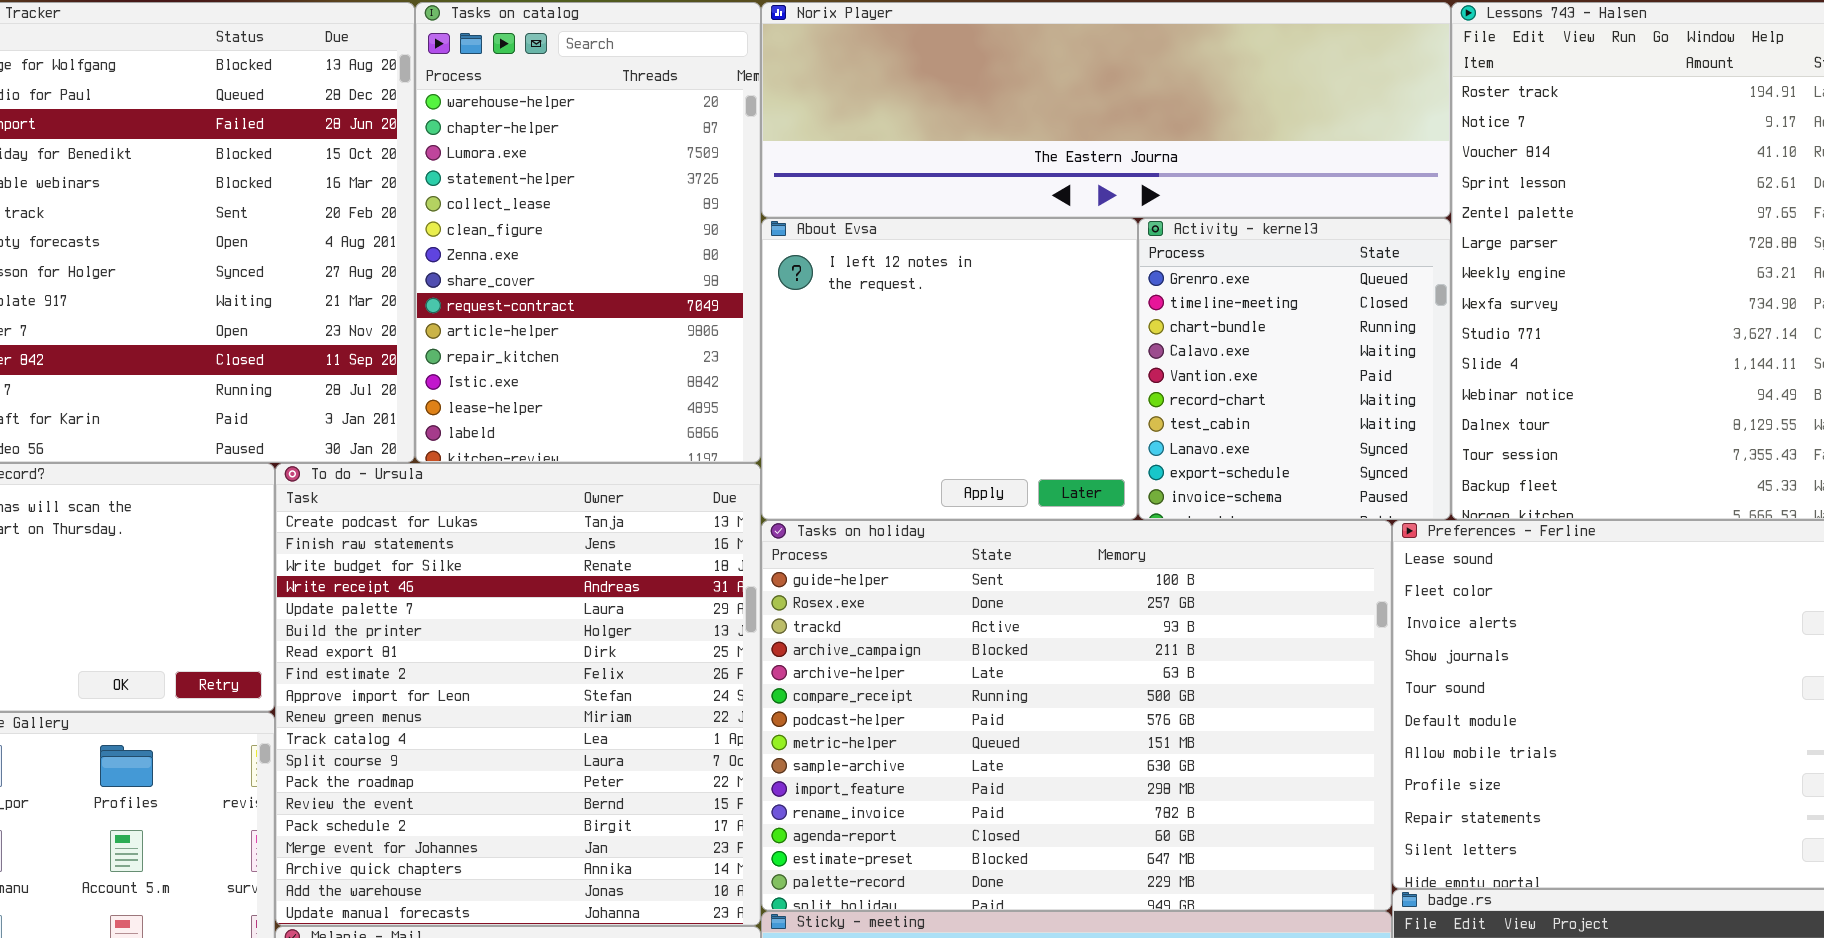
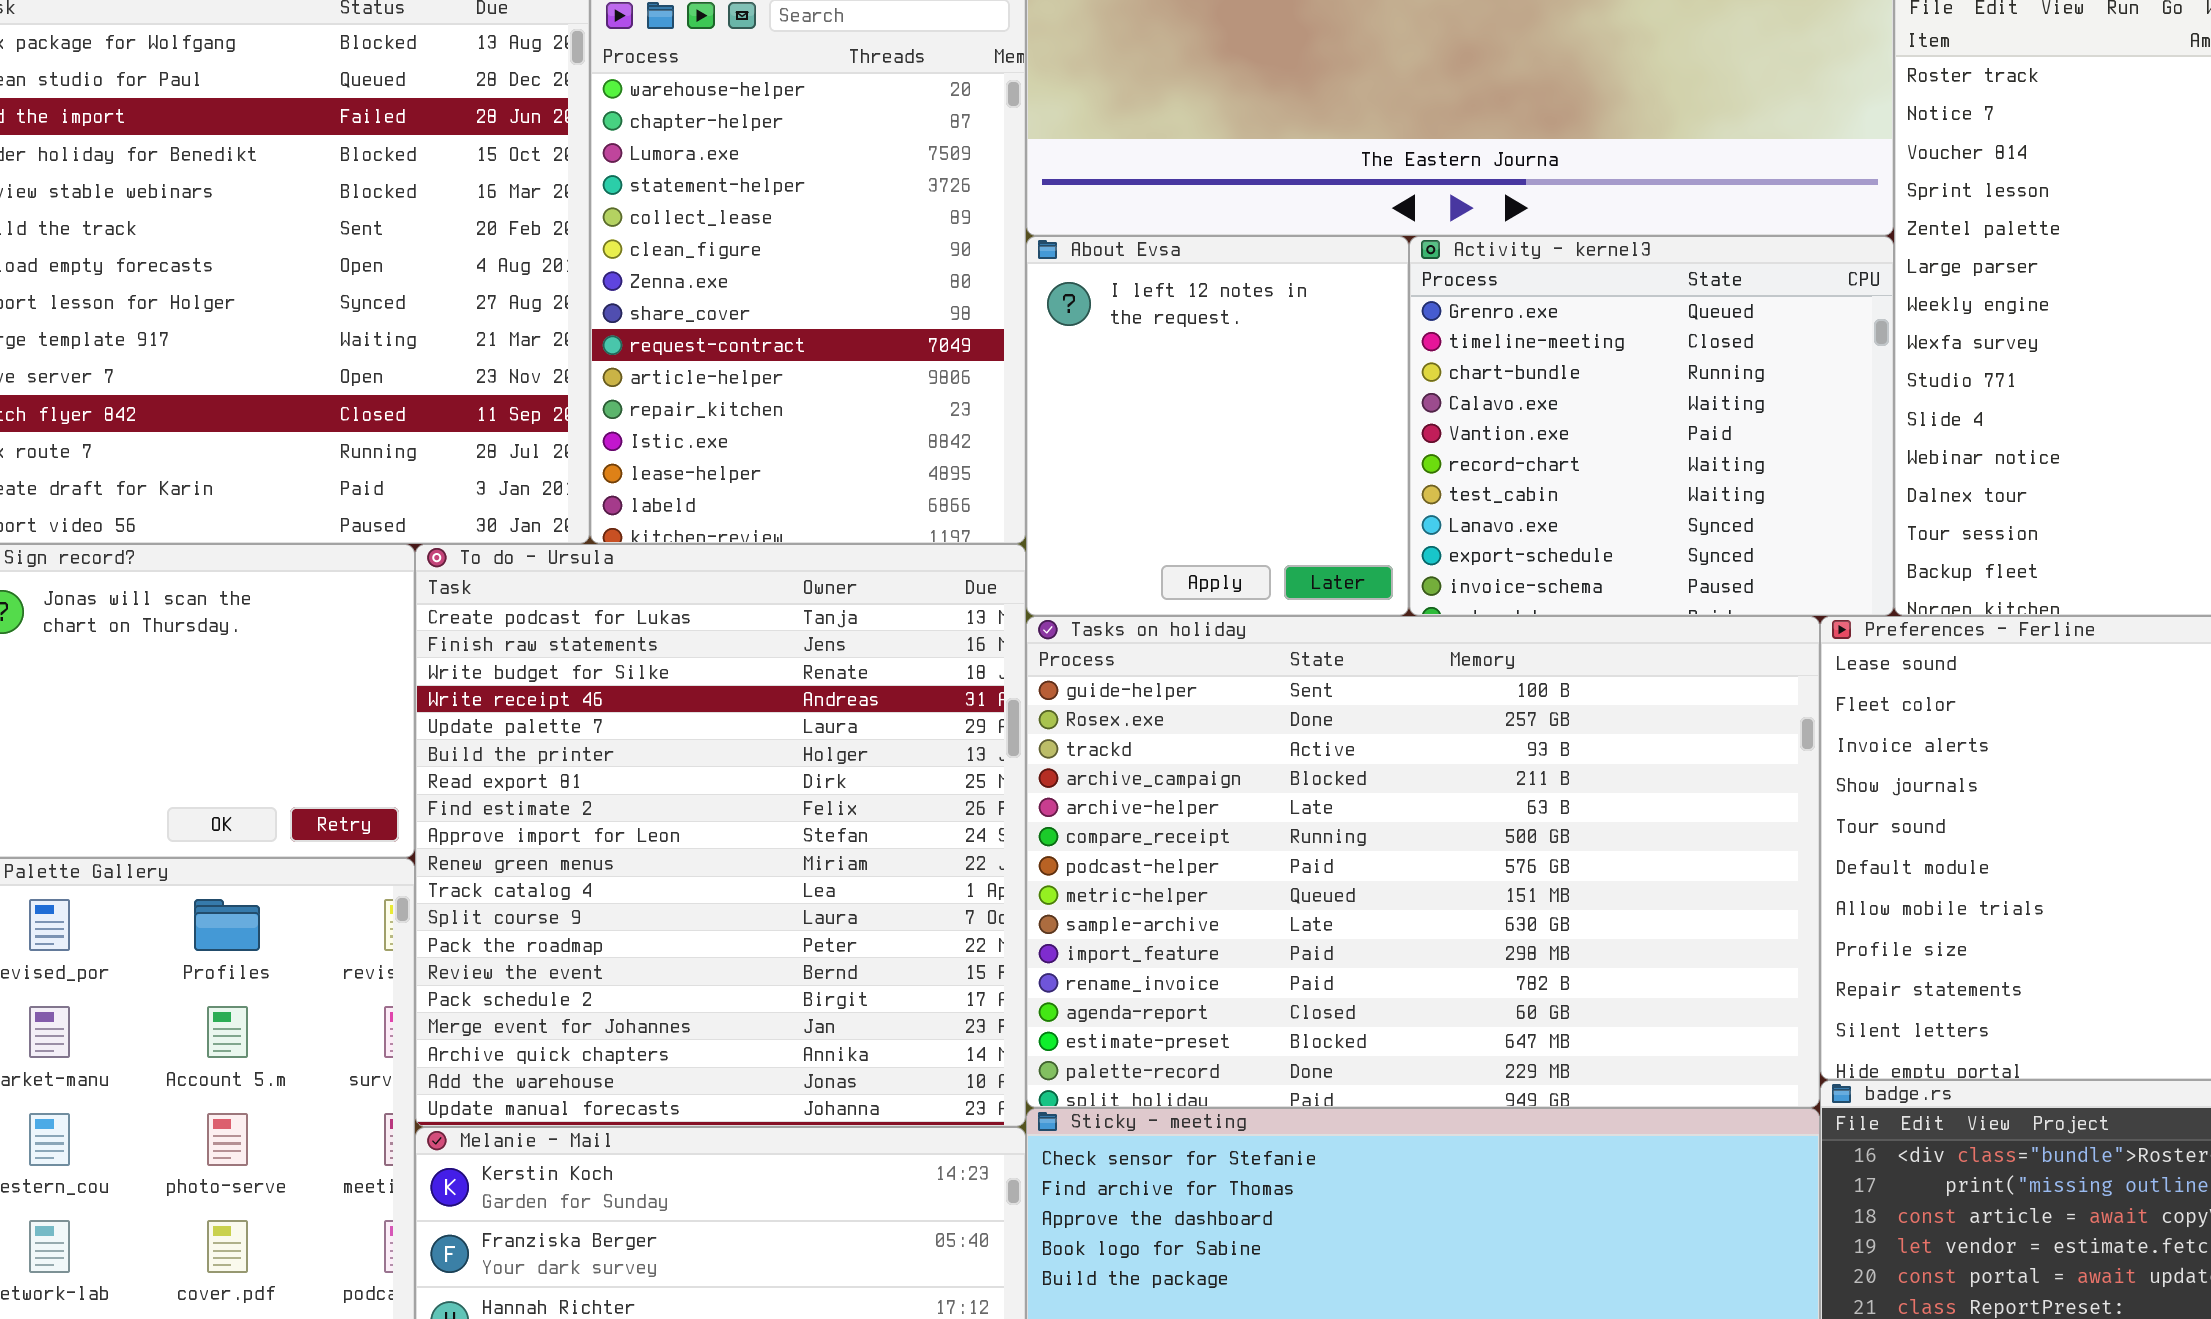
About Evsa: [761,218,1138,520] -> [1026,236,1409,616], resized
Activity - kernel3: [1138,218,1451,520] -> [1409,236,1894,616], resized

